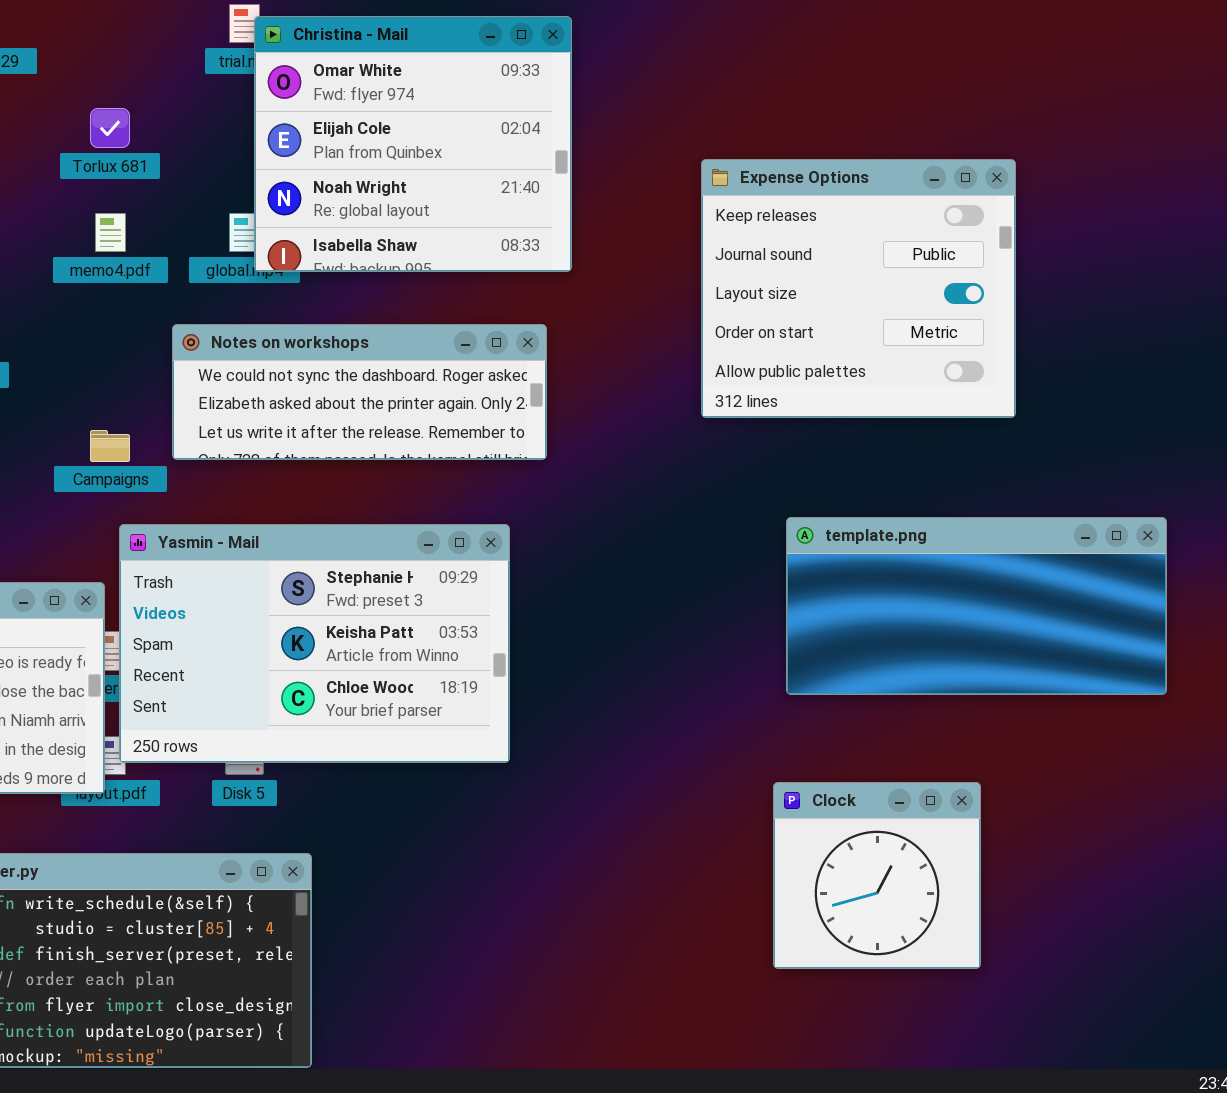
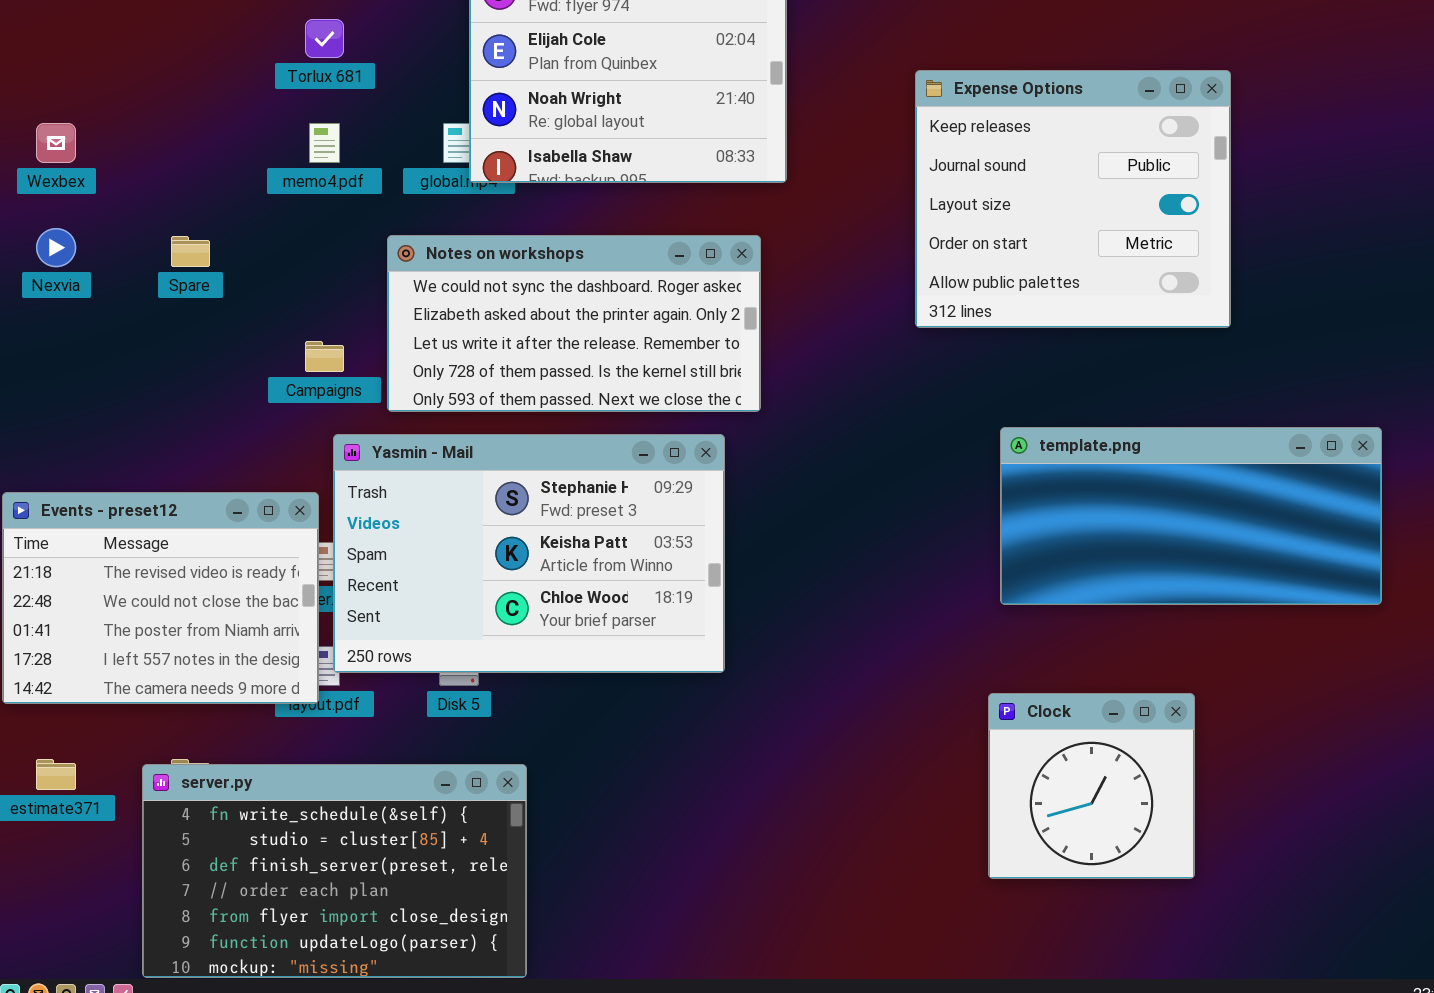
Notes on workshops: [172,324,547,460] -> [387,235,761,412], resized

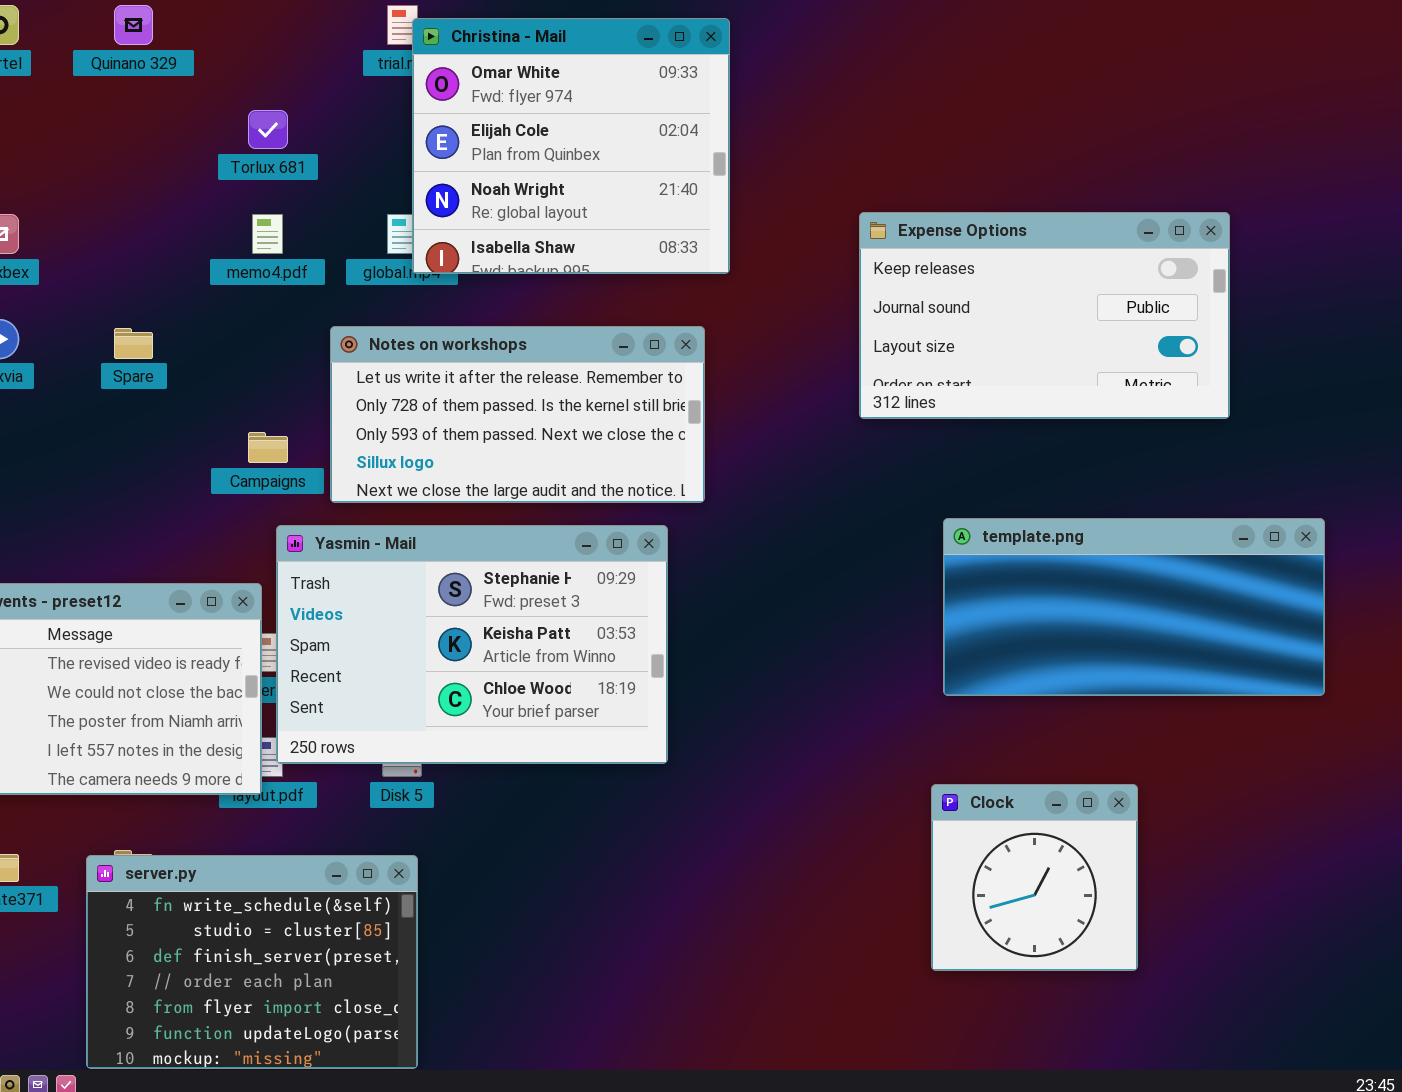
Expense Options: [915,70,1231,328] -> [859,212,1230,419], resized
Notes on workshops: [387,235,761,412] -> [330,326,705,503], scrolled down 2 rows
server.py: [142,764,527,978] -> [86,855,418,1069], resized

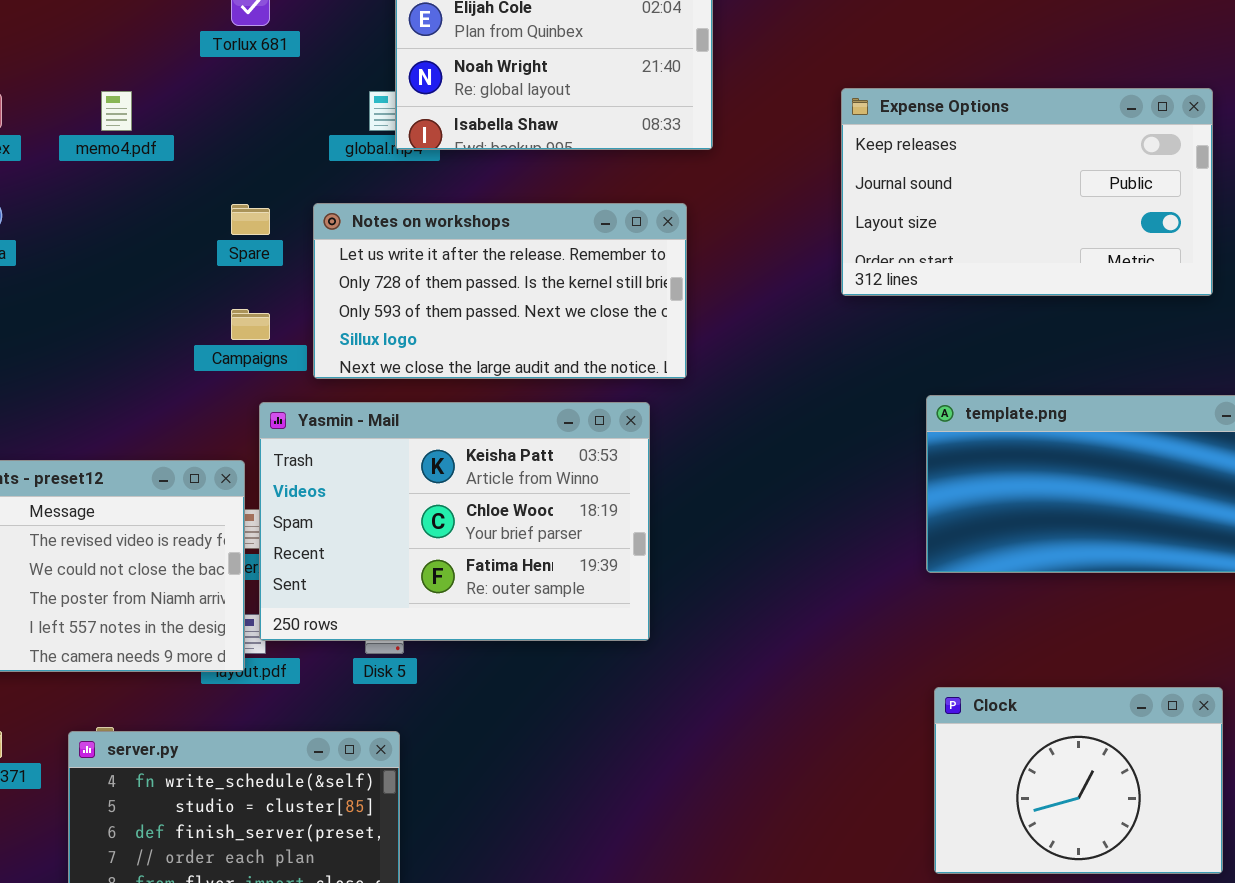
memo4.pdf: [252,214,283,254] -> [101,91,132,131], moved
Spare: [114,328,153,359] -> [231,204,270,235], moved
Yasmin - Mail: [276,525,668,764] -> [259,402,650,641], scrolled down 1 row
Clock: [931,784,1138,971] -> [934,687,1223,874], moved, resized

